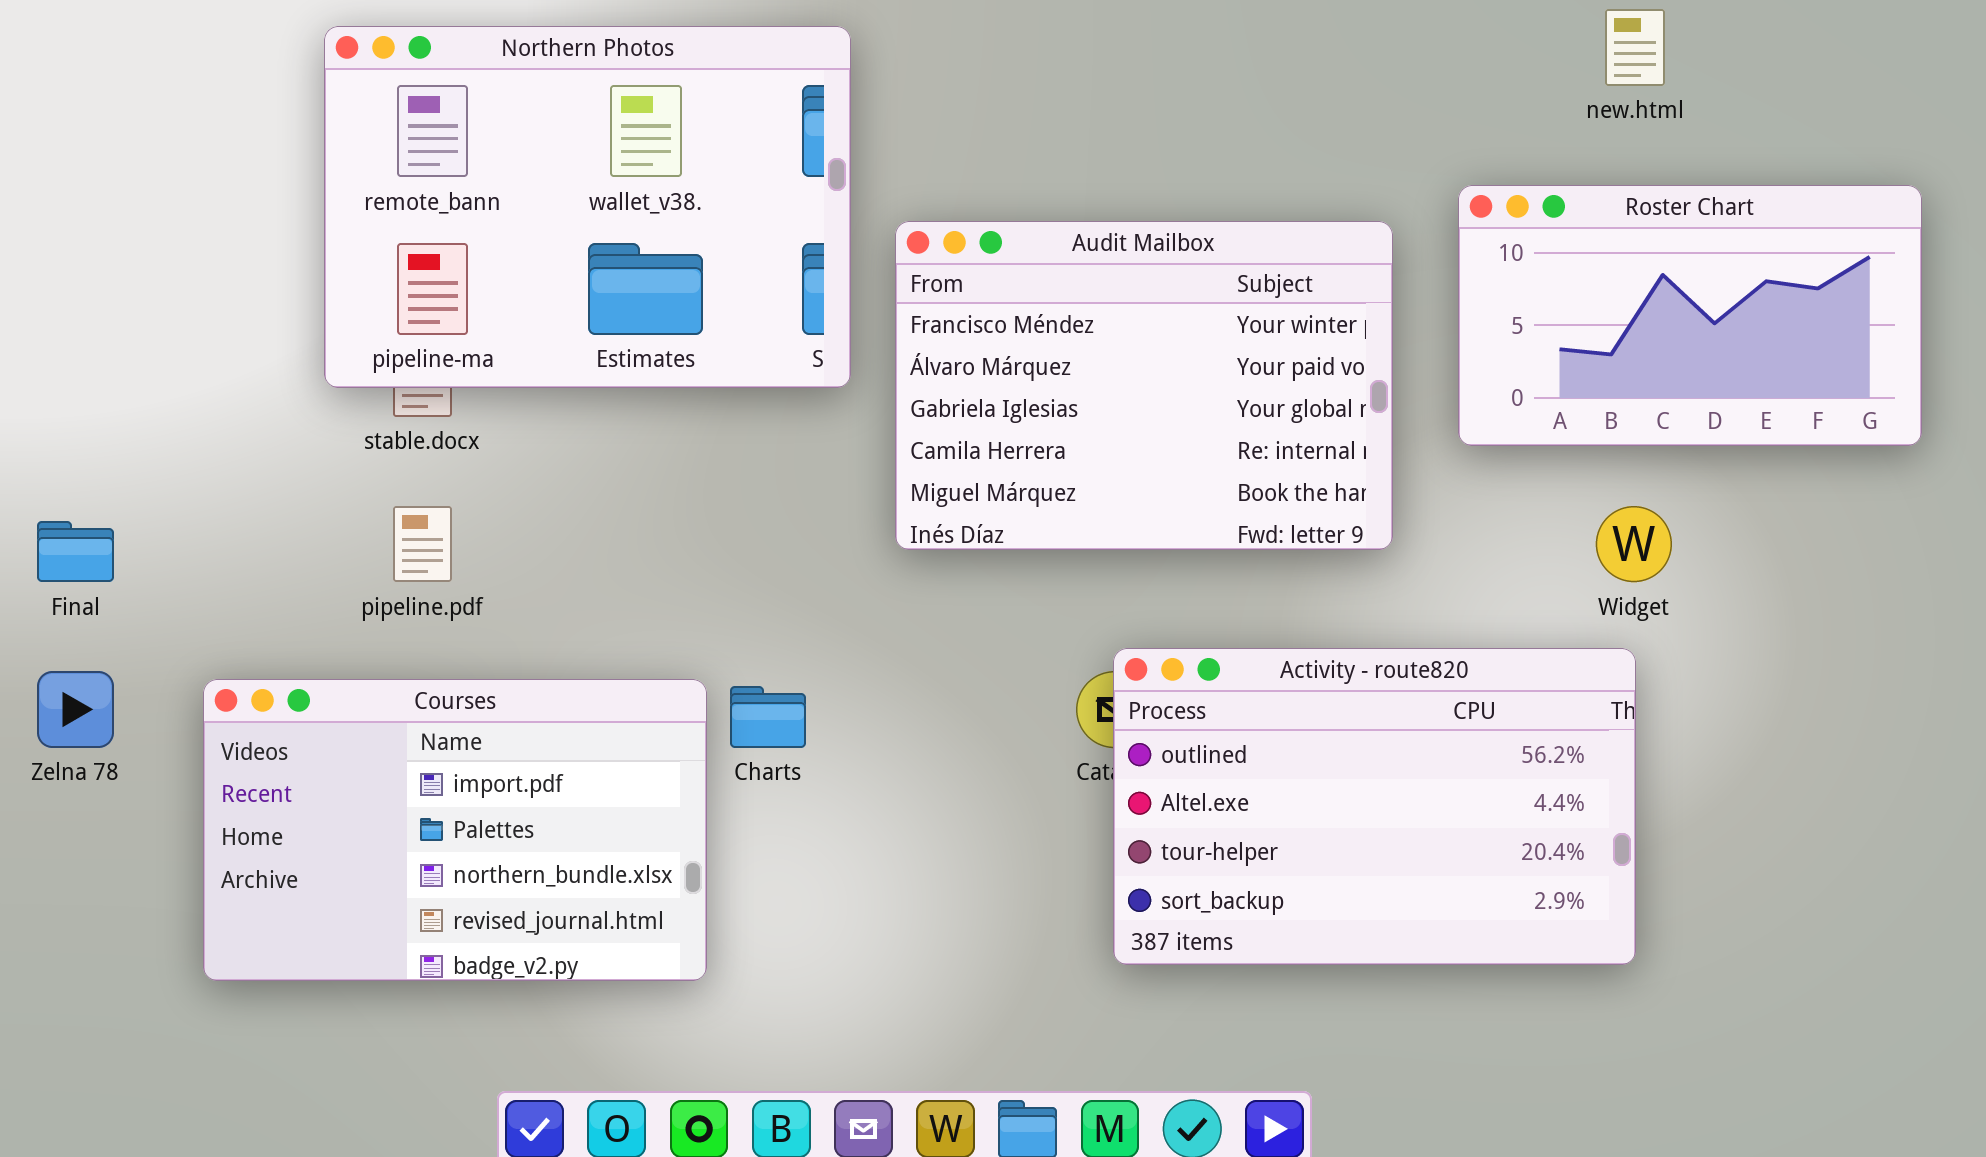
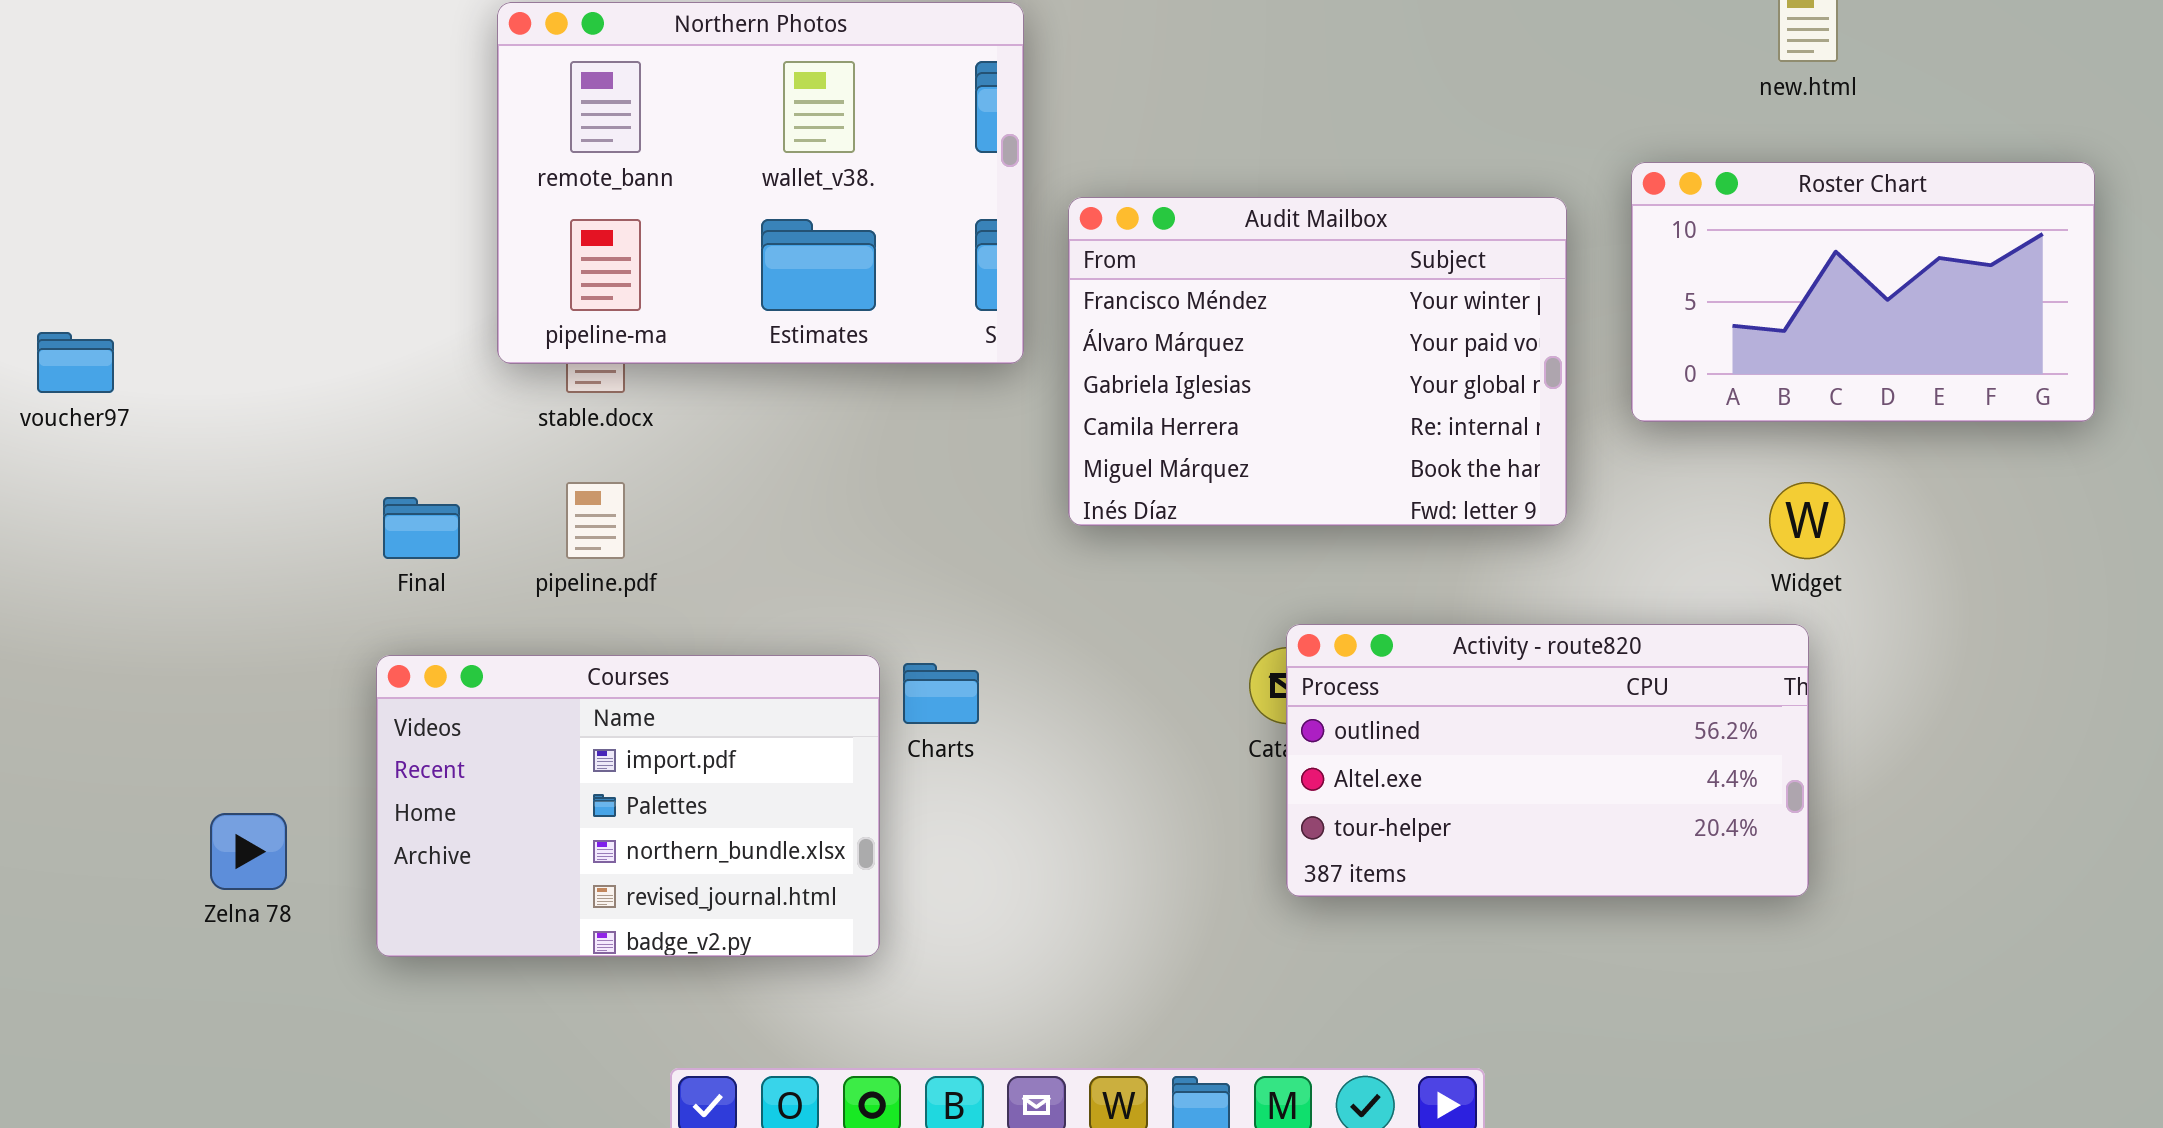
Final: [37,521,114,582] -> [383,497,460,559], moved
Activity - route820: [1113,648,1636,965] -> [1286,624,1809,897], resized
Zelna 78: [37,671,114,748] -> [210,813,287,890], moved

